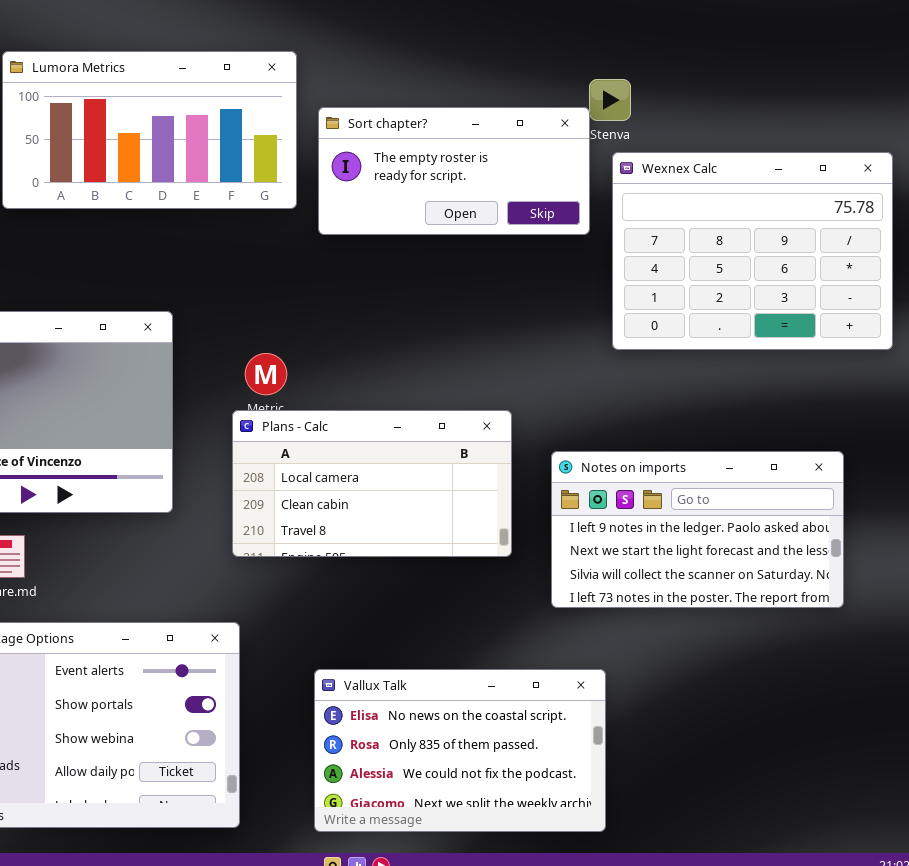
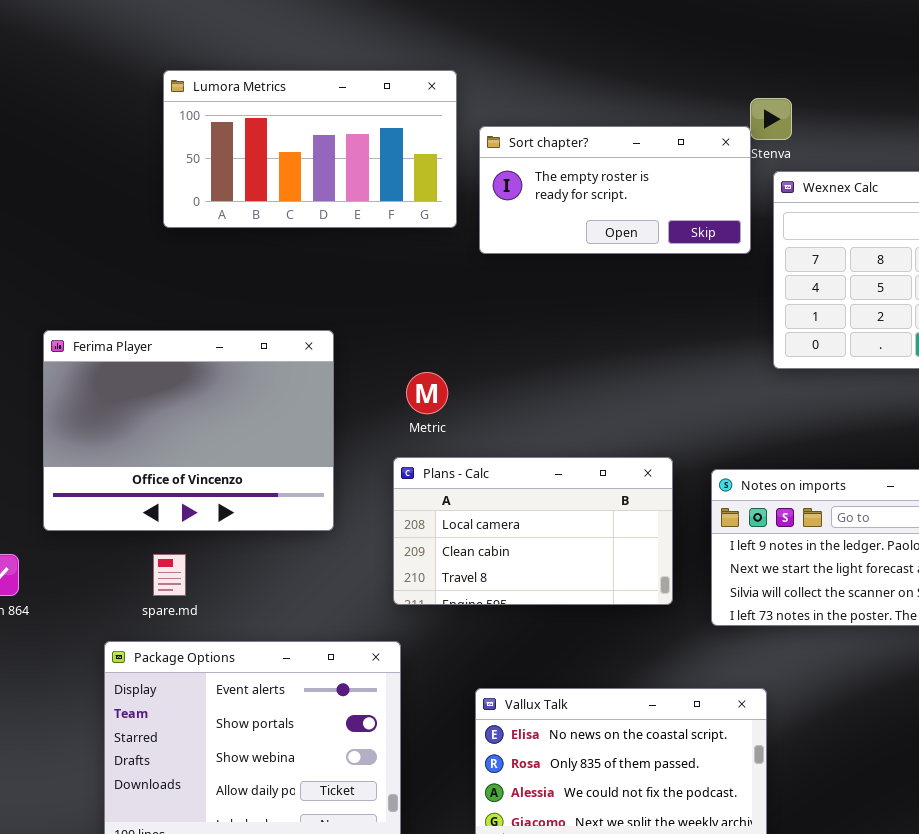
Plans - Calc: [232,410,512,557] -> [393,457,673,605], moved

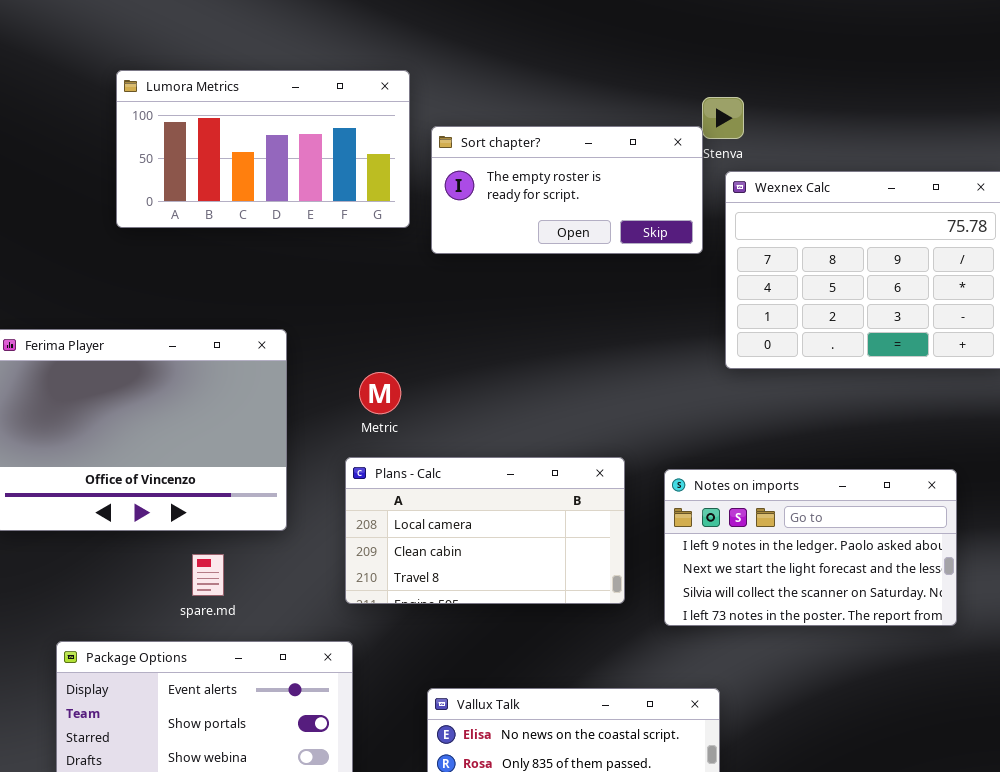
spare.md: [153,554,186,596] -> [192,554,224,596], moved

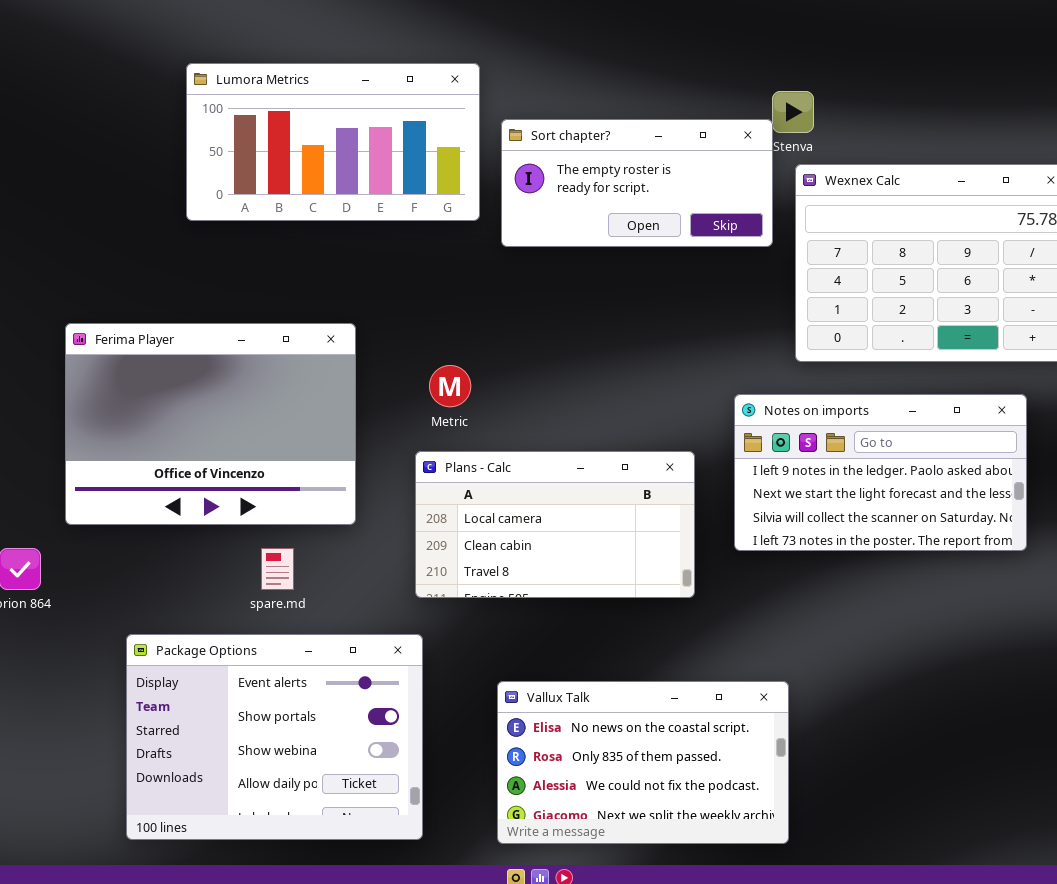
Notes on imports: [664,469,957,626] -> [734,394,1027,551], moved

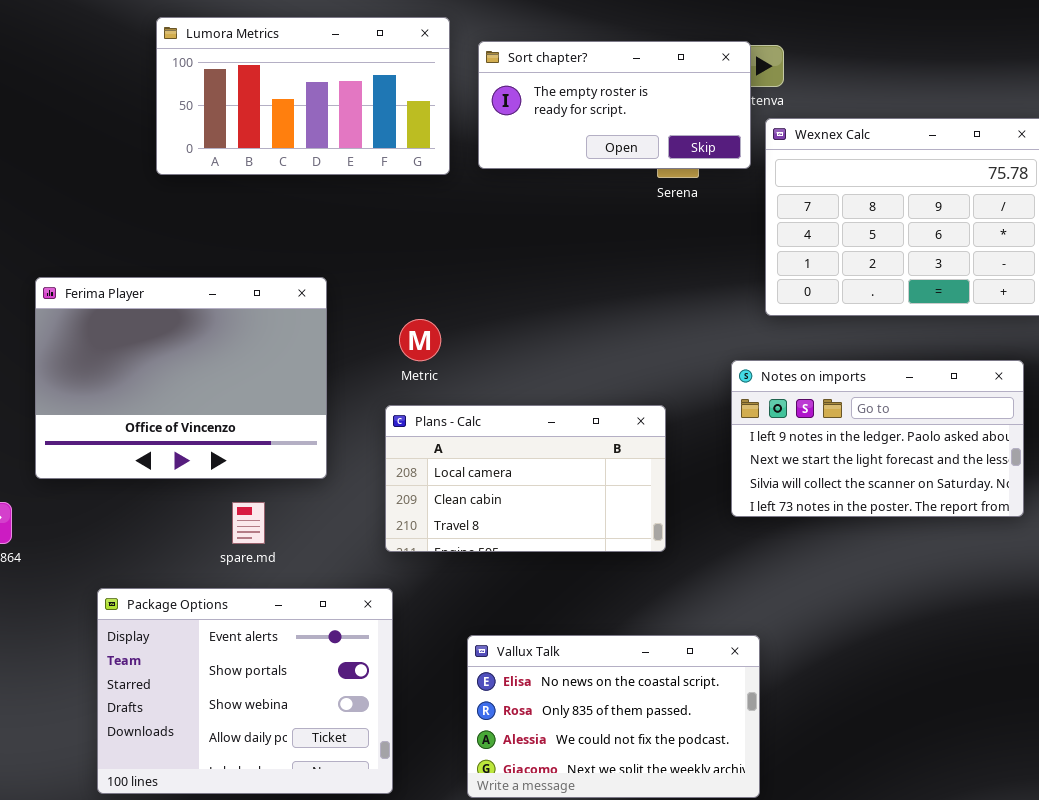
Sort chapter?: [501,119,773,247] -> [478,41,751,169], moved
Notes on imports: [734,394,1027,551] -> [731,360,1024,517], moved

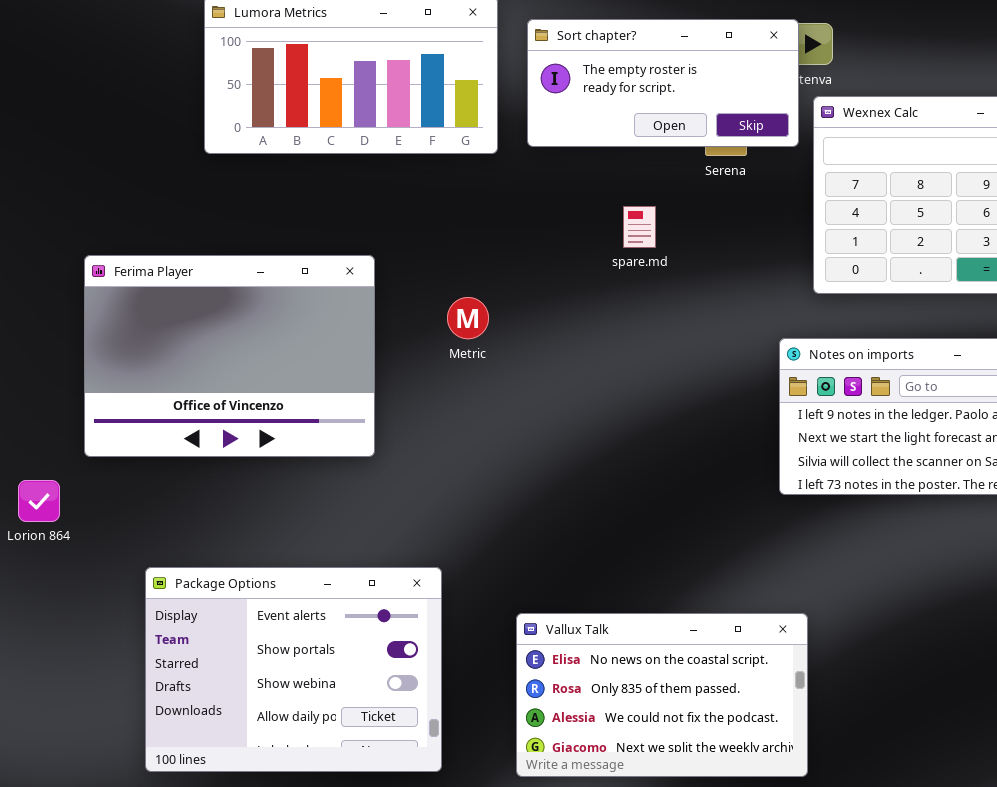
Plans - Calc: [385,405,666,552] -> none, closed
spare.md: [232,502,265,544] -> [623,206,656,248], moved

